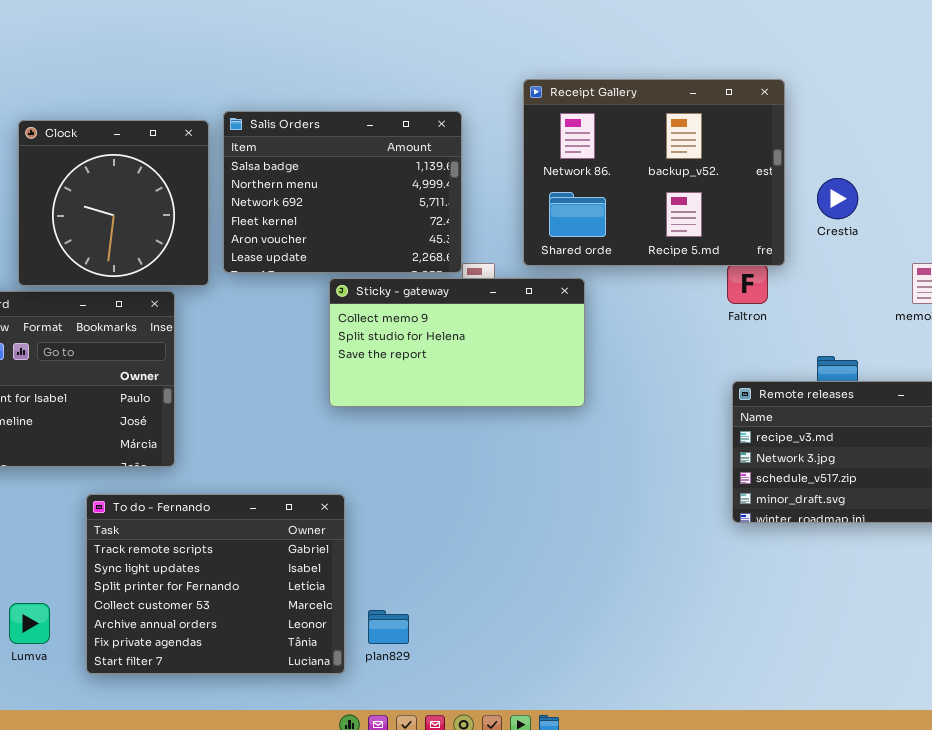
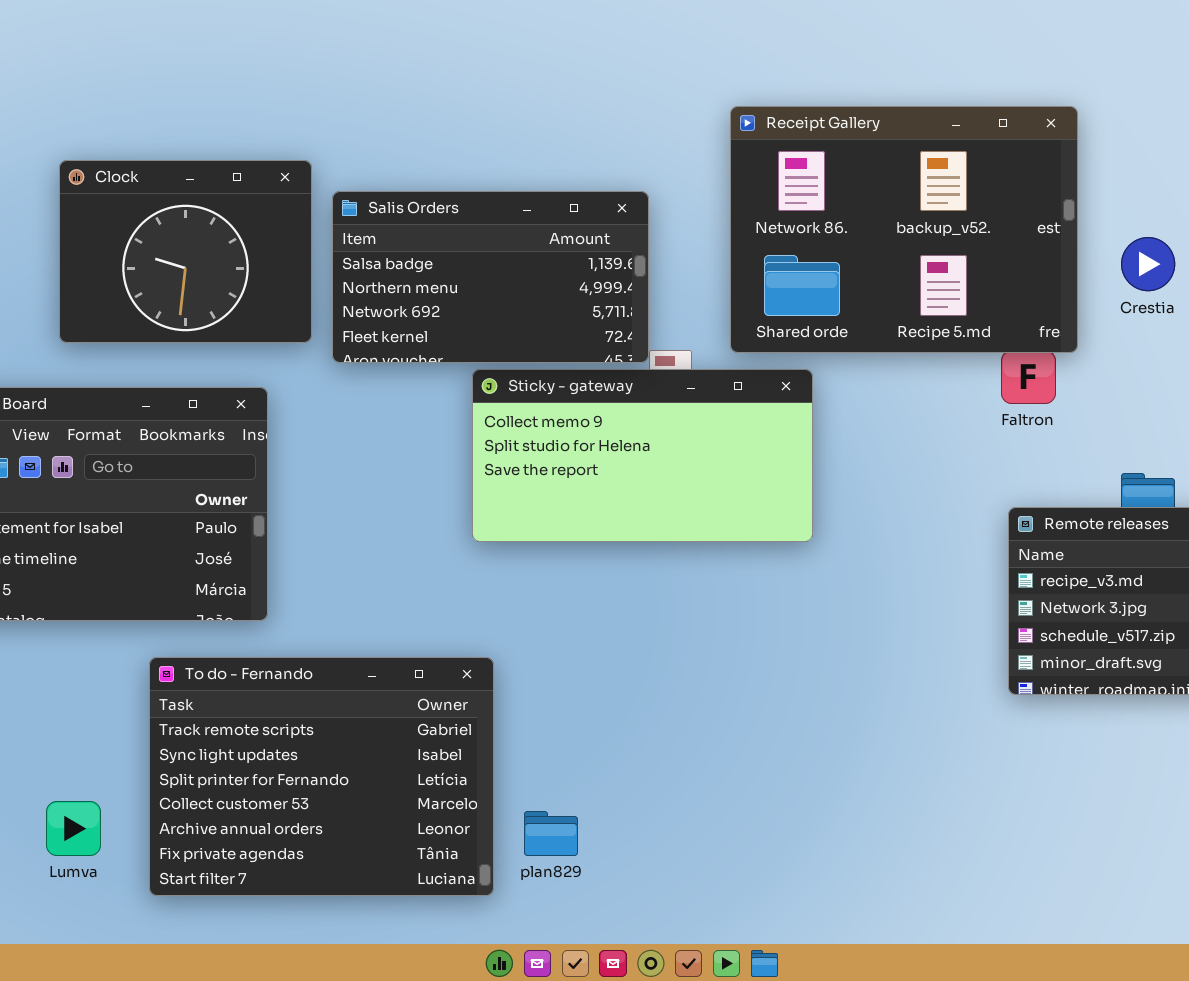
Salis Orders: [223,111,462,273] -> [332,191,649,363], resized
Clock: [18,120,209,286] -> [59,160,312,343], resized

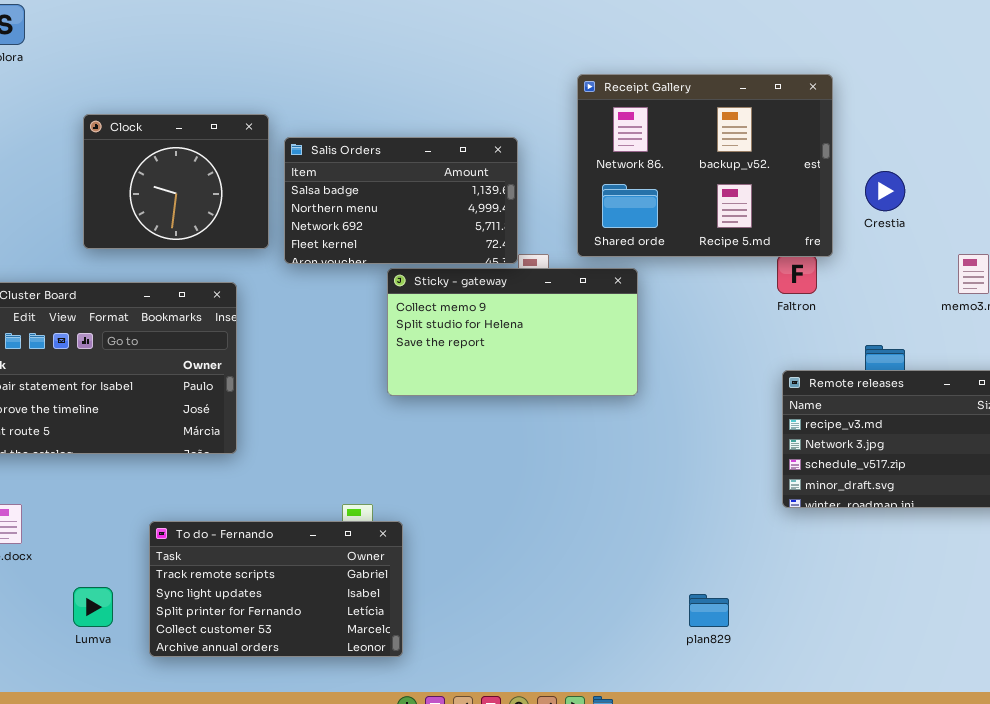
To do - Fernando: [149,657,494,896] -> [149,521,403,657], resized
plan829: [524,811,578,856] -> [689,594,729,627], moved

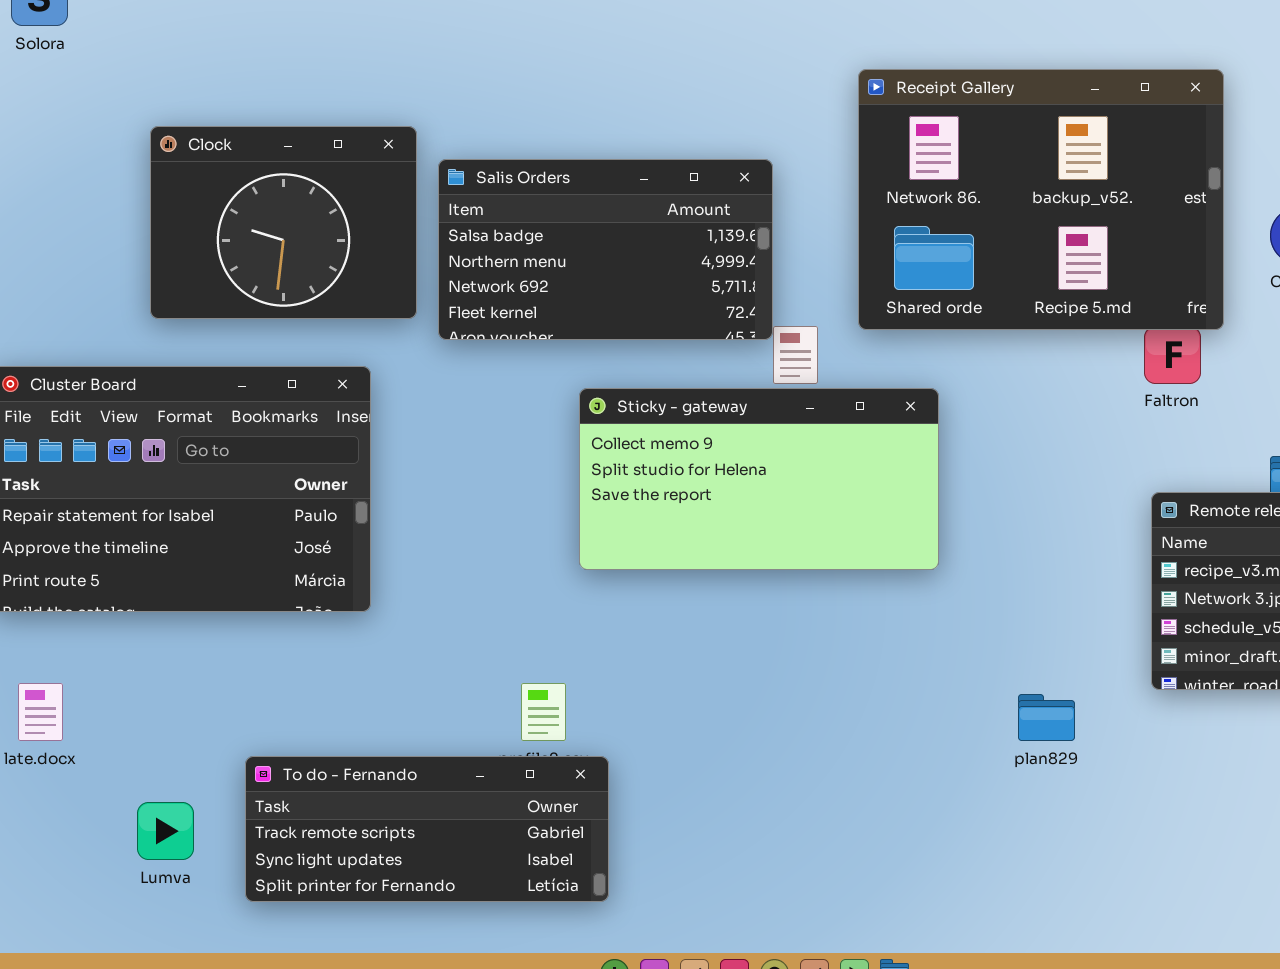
Sticky - gateway: [387,268,638,396] -> [579,388,939,570], moved
To do - Fernando: [149,521,403,657] -> [245,756,609,902], resized
plan829: [689,594,729,627] -> [1018,694,1075,741], moved

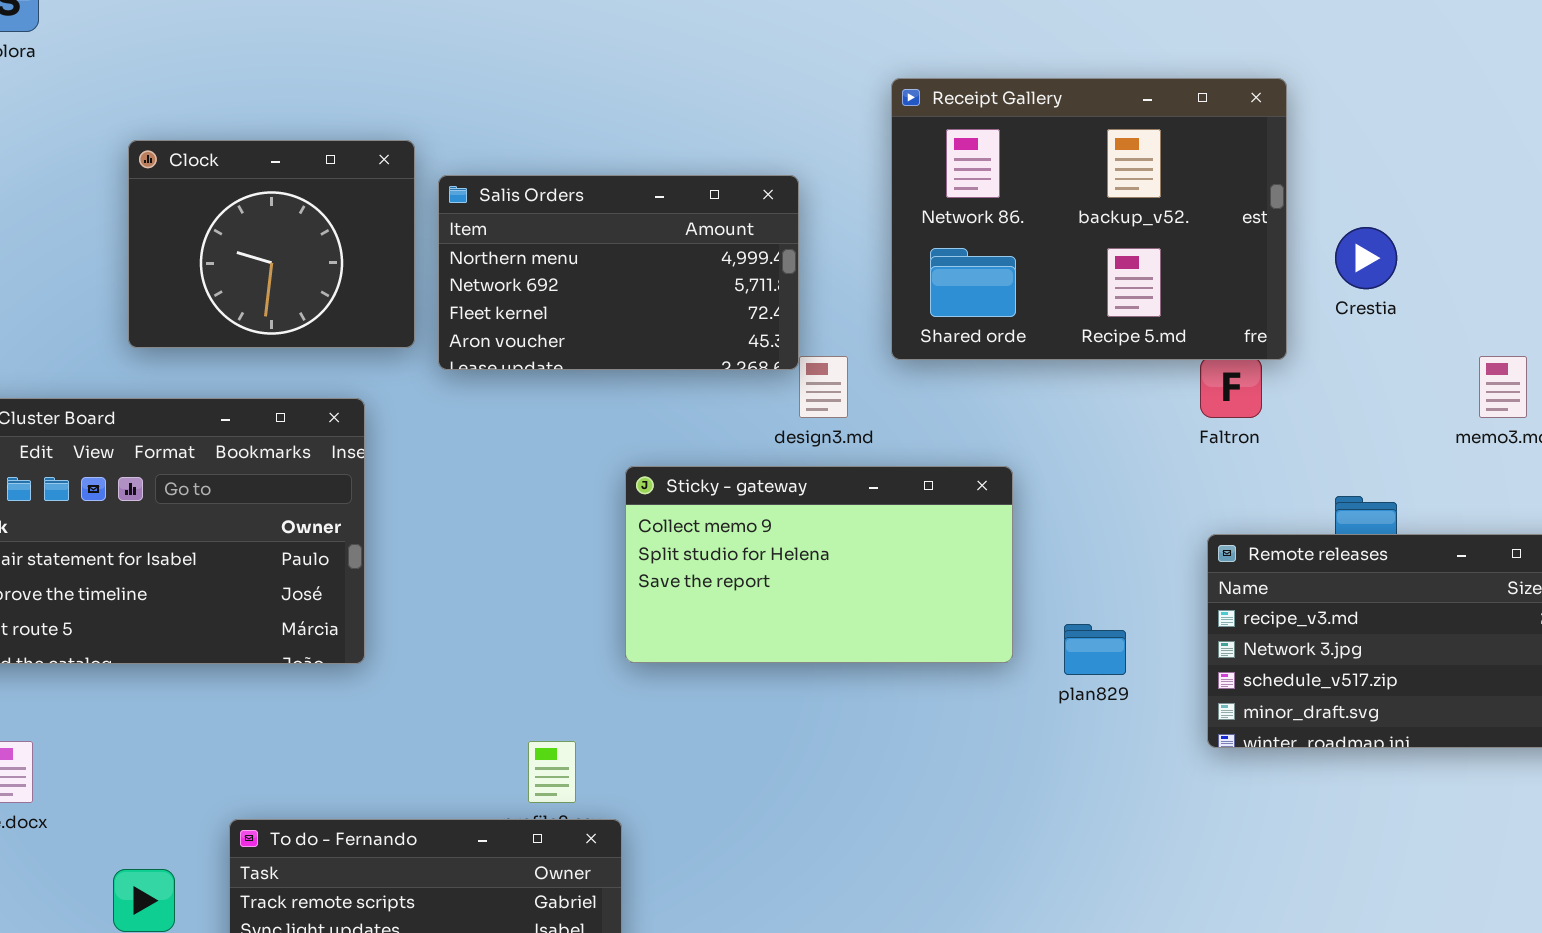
Salis Orders: [438,159,773,340] -> [438,175,799,370], scrolled down 1 row
Sticky - gateway: [579,388,939,570] -> [625,466,1013,663], moved
plan829: [1018,694,1075,741] -> [1064,624,1126,675], moved

